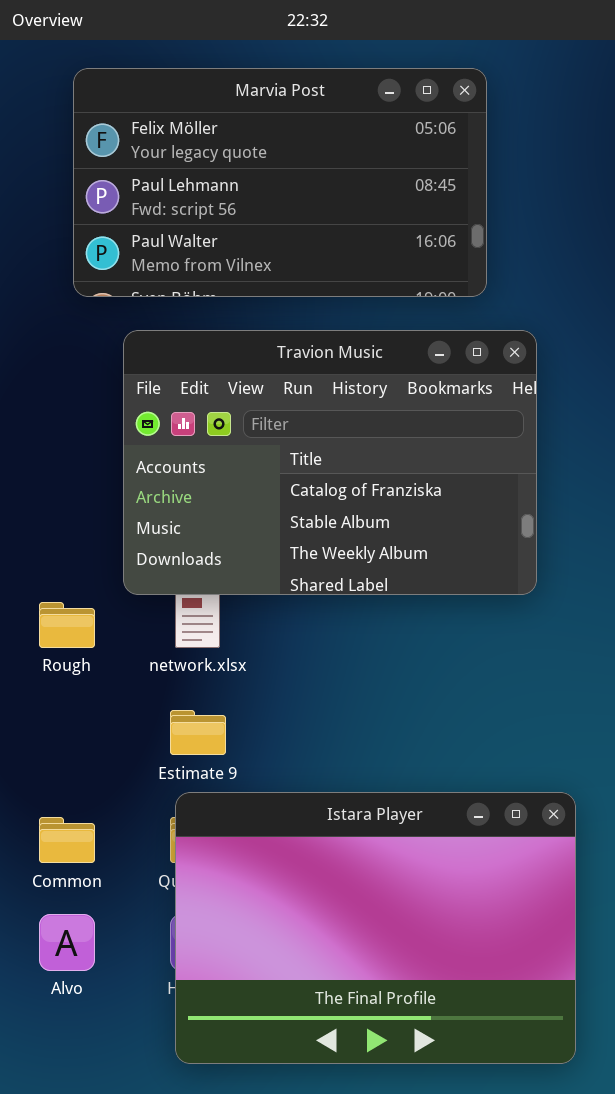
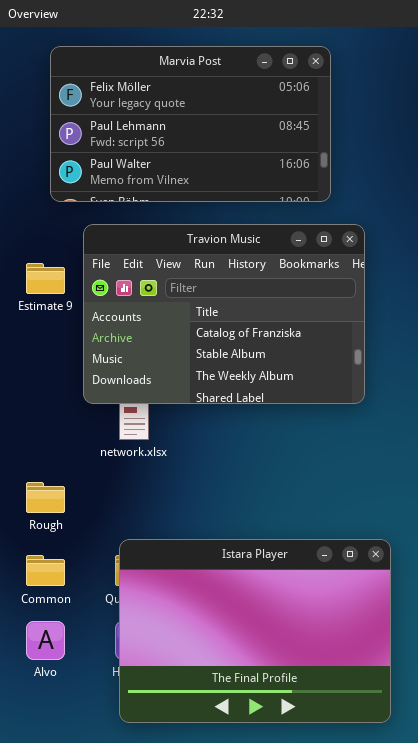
Rough: [39,602,95,648] -> [26,482,65,513], moved
Estimate 9: [170,710,226,755] -> [26,263,65,294], moved

